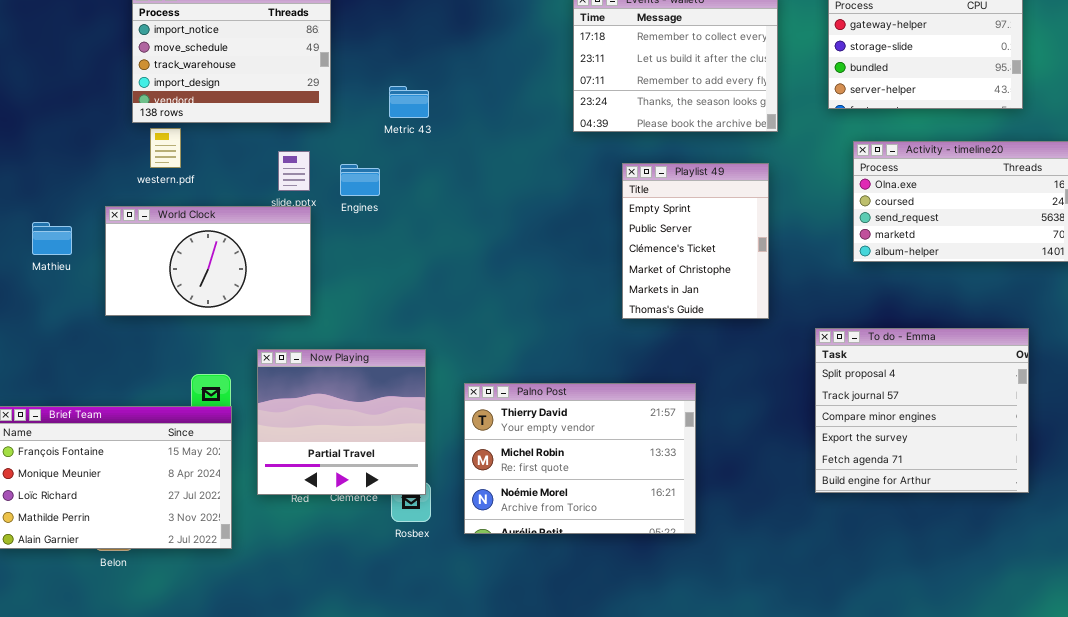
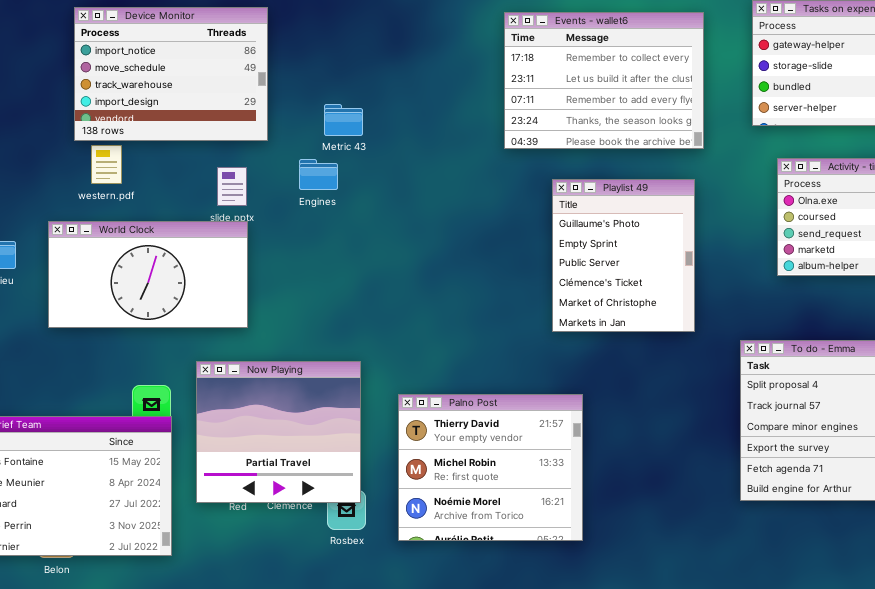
Playlist 49: [622,163,769,319] -> [552,179,695,332], scrolled up 1 row
Engines: [340,164,380,196] -> [299,159,338,190], moved
Palno Post: [464,383,696,534] -> [398,394,583,541], resized

